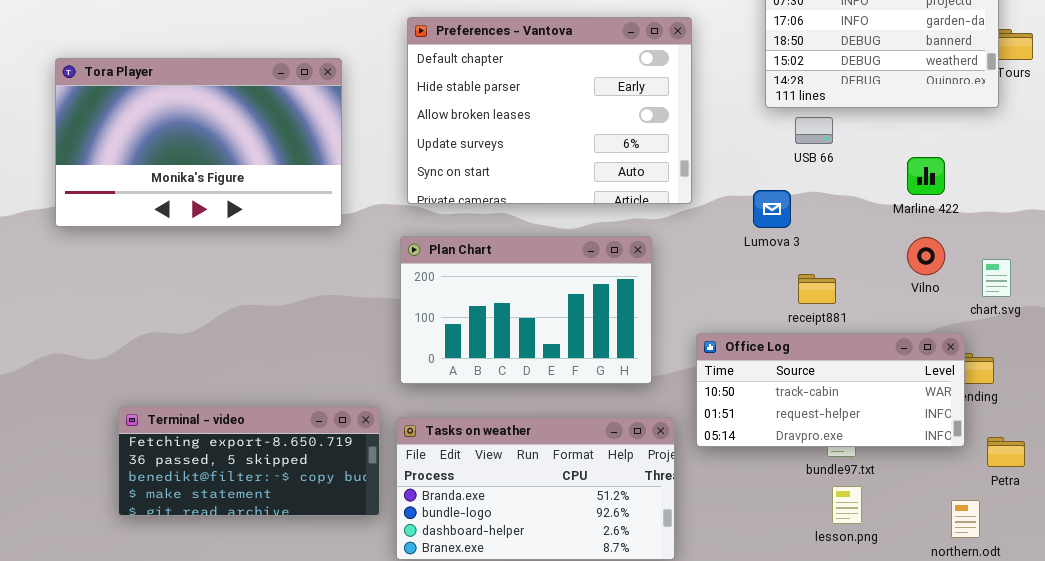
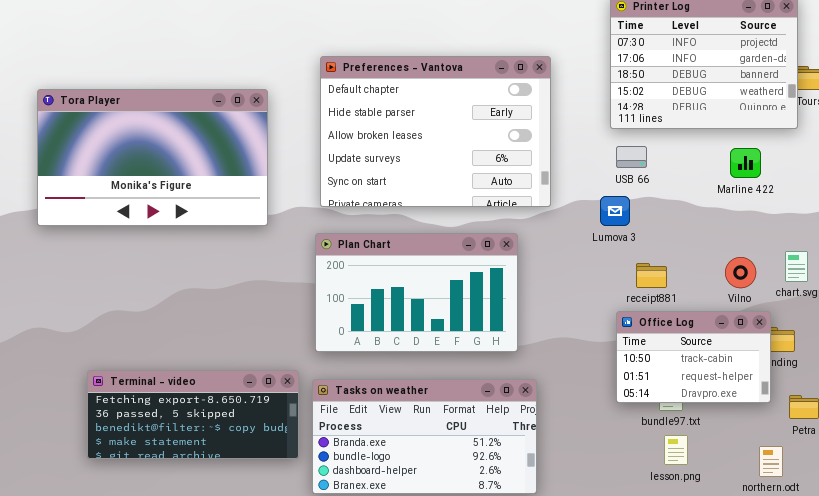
USB 66: [795,117,833,144] -> [616,146,647,168], moved
Marline 422: [907,157,945,195] -> [730,148,761,178], moved
Vilno: [907,237,945,275] -> [725,257,756,288], moved
Office Log: [696,333,965,447] -> [616,311,771,403], resized

